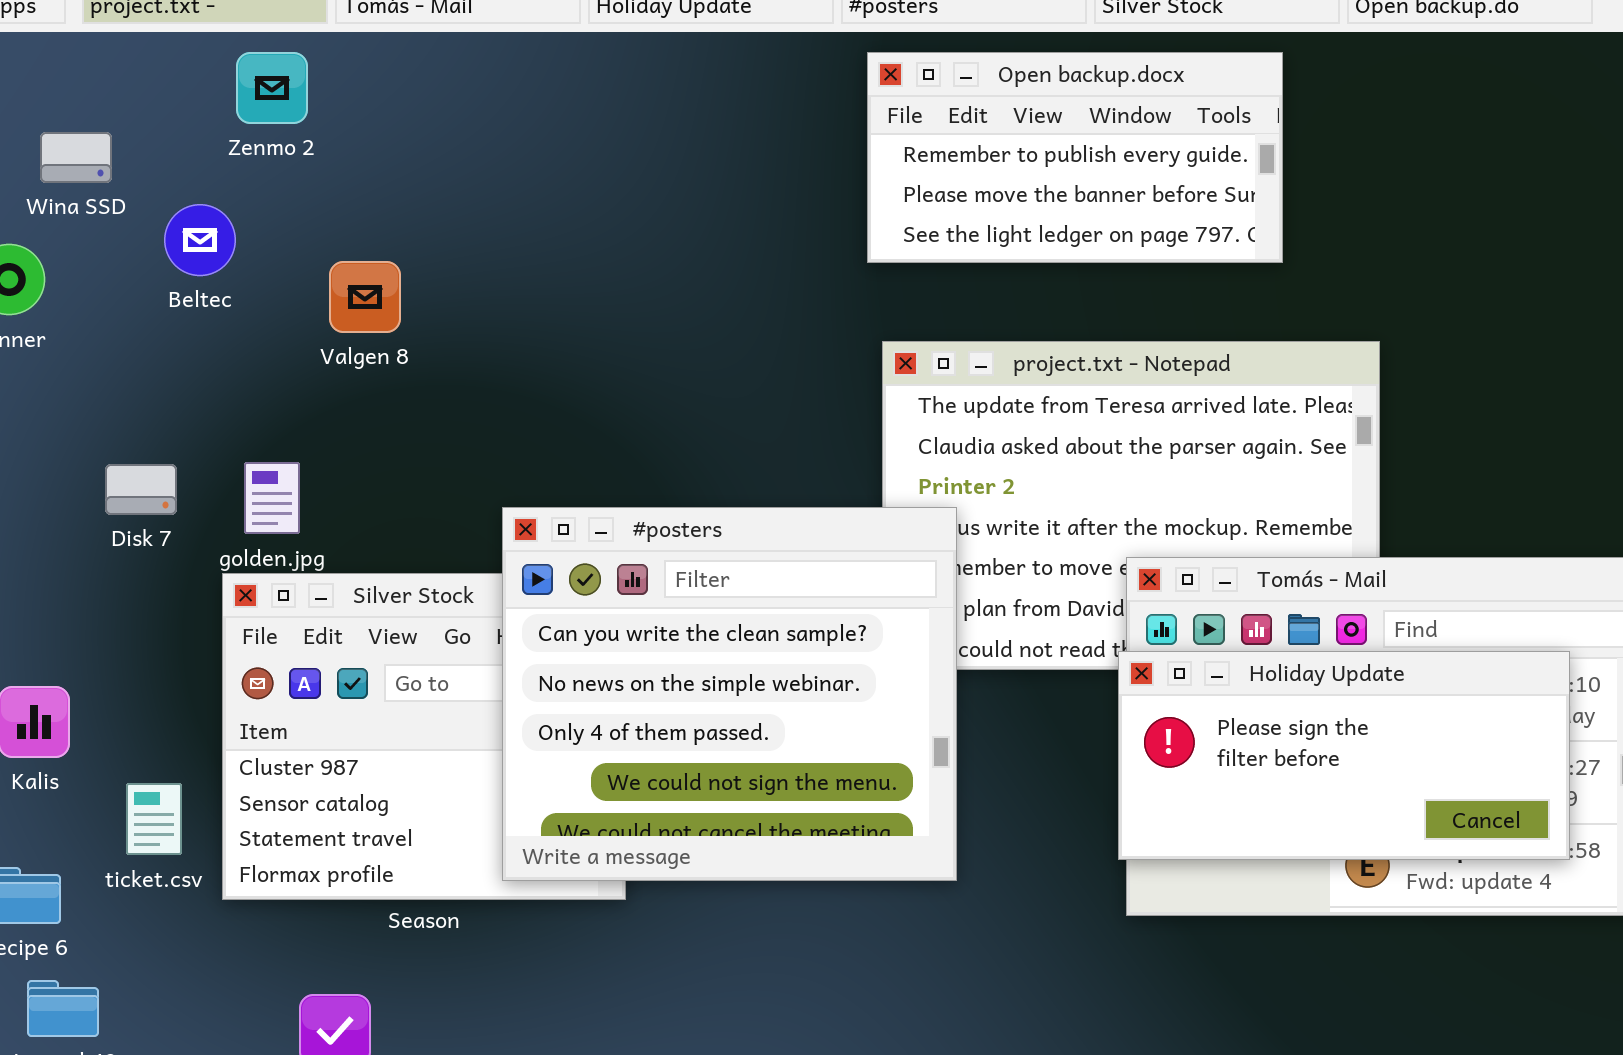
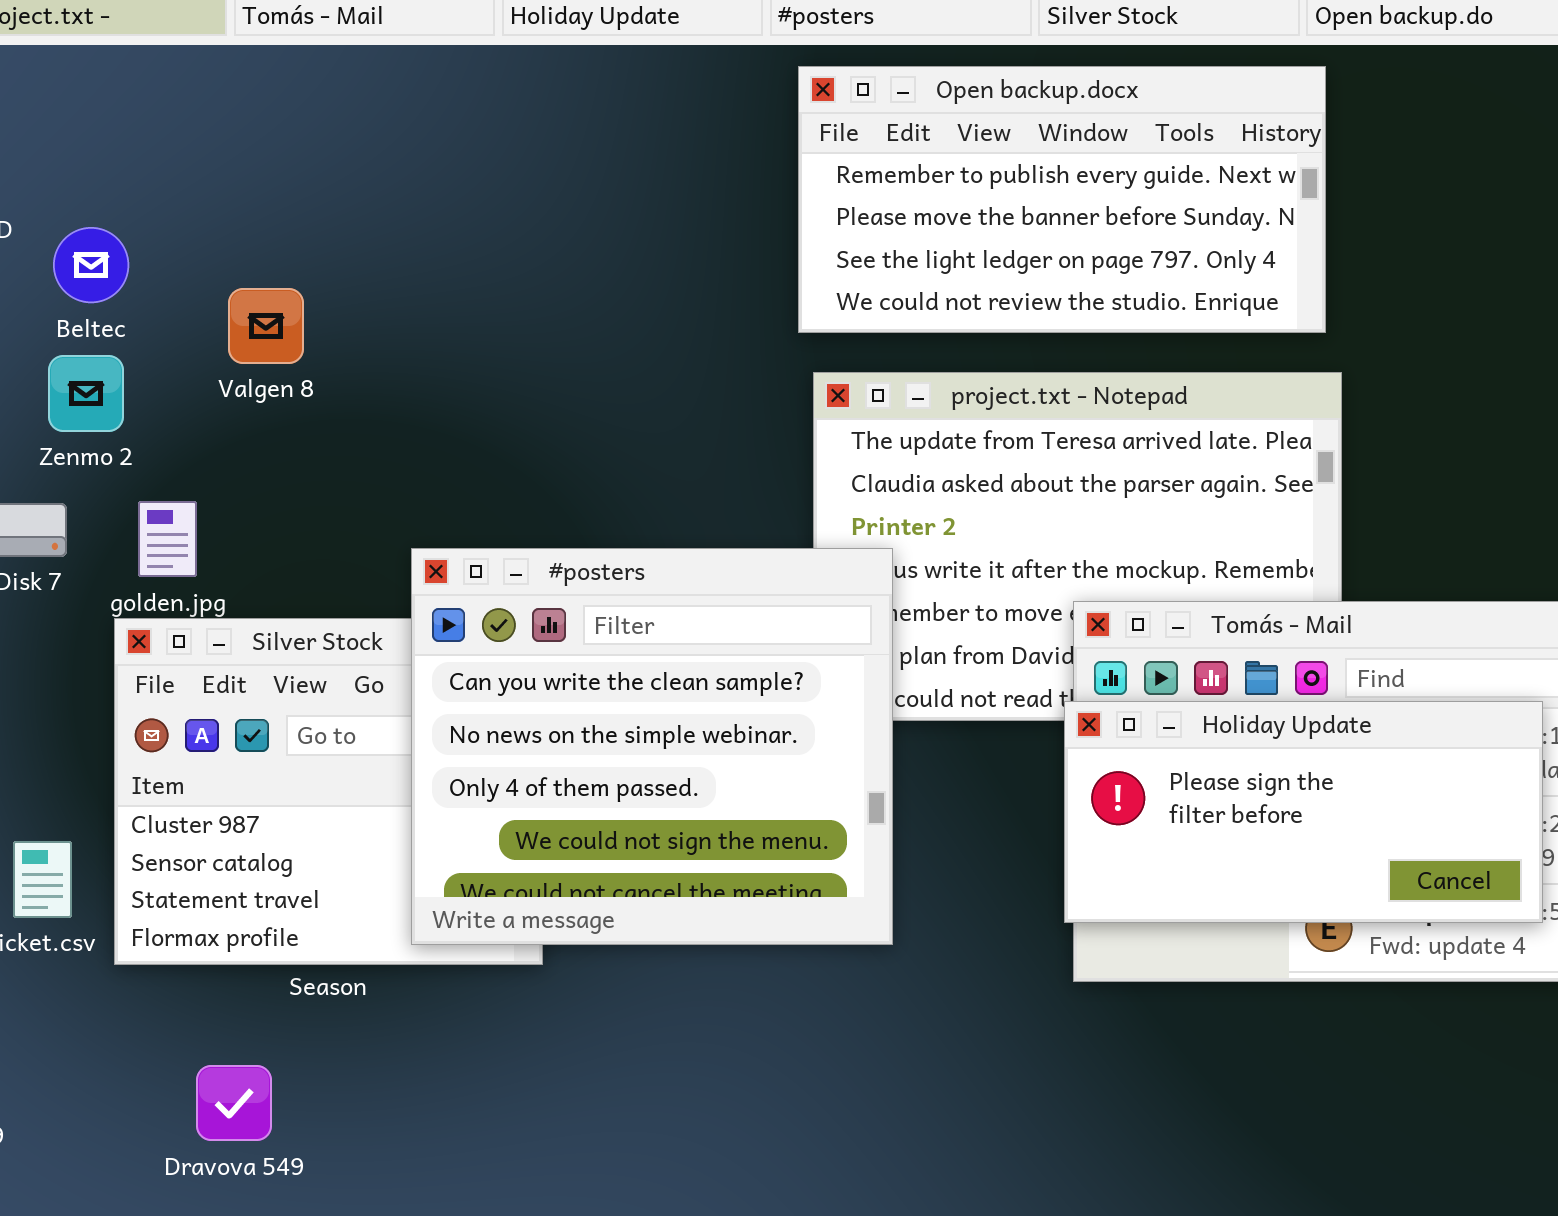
Zenmo 2: [236,52,308,124] -> [48,355,124,432], moved
Open backup.docx: [867,52,1283,263] -> [798,66,1326,333], resized

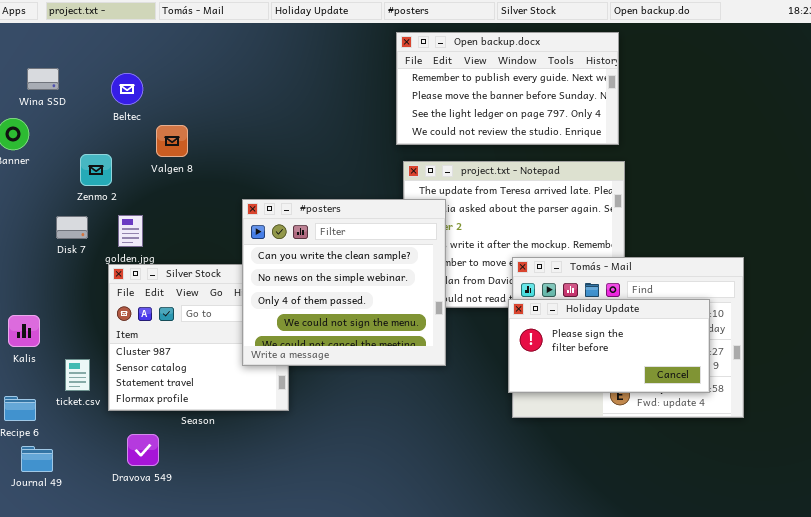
Beltec: [53,227,129,303] -> [111,73,143,105], moved
#posters: [411,548,893,945] -> [242,199,446,366], moved
Dravova 549: [196,1065,272,1141] -> [127,434,159,466], moved

